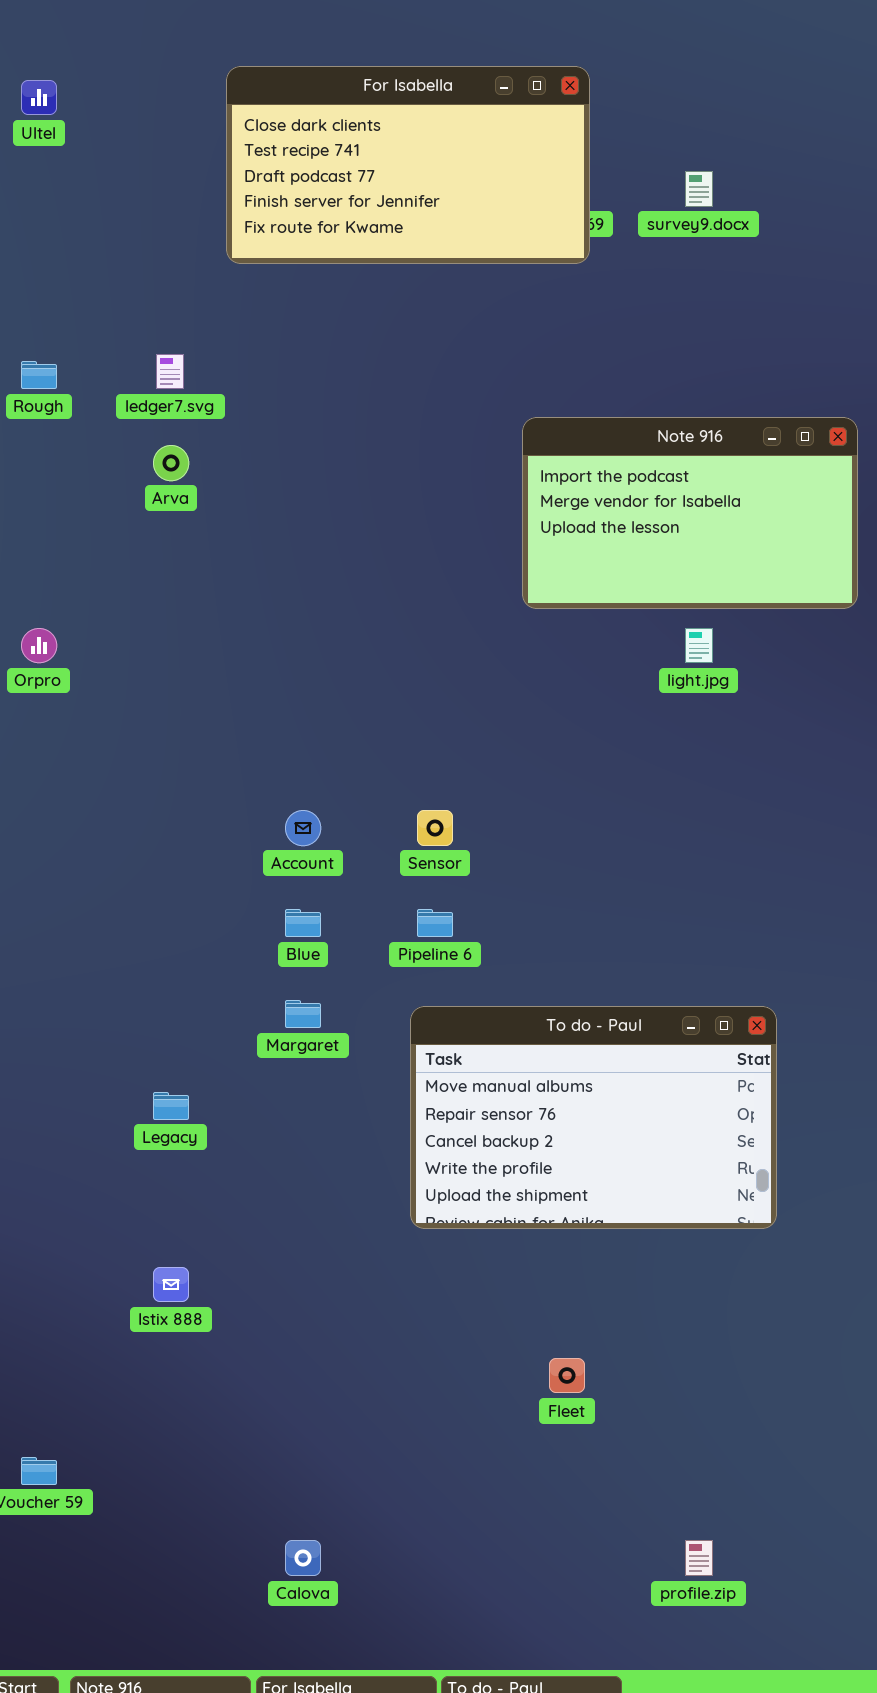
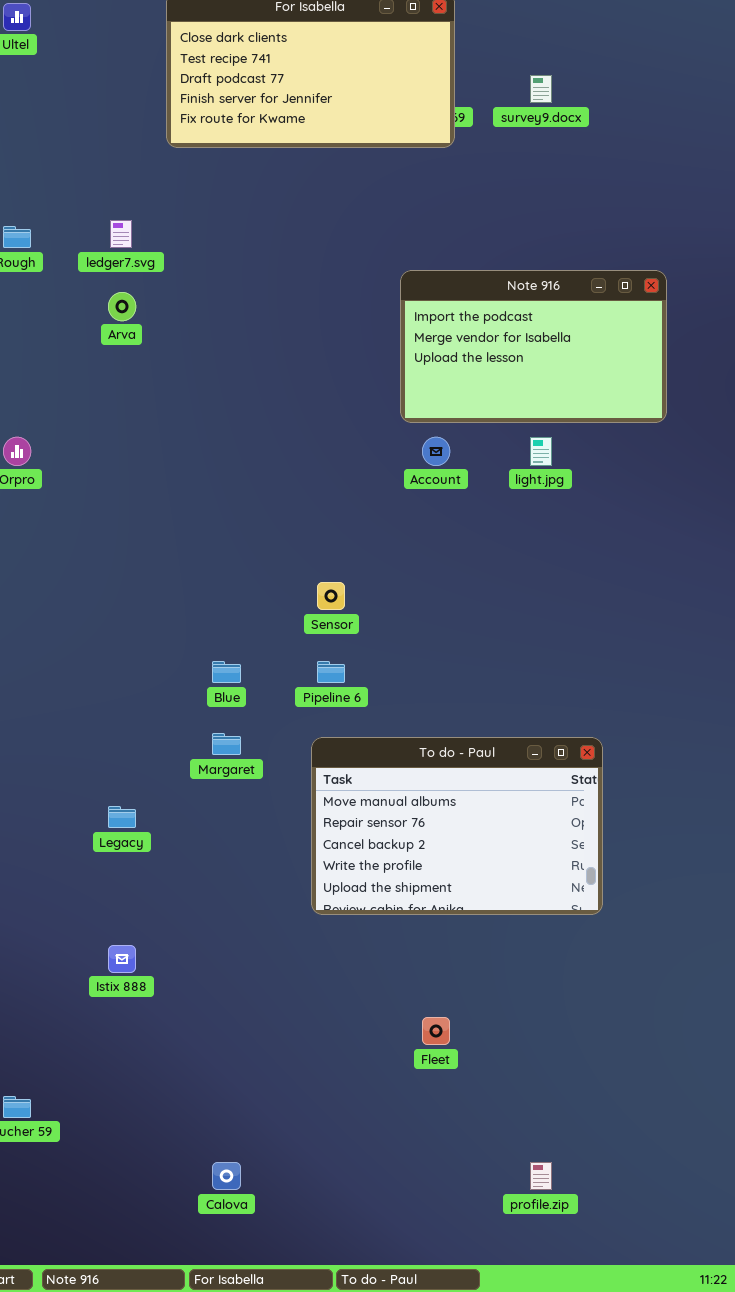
Account: [285,810,321,846] -> [422,437,450,466], moved

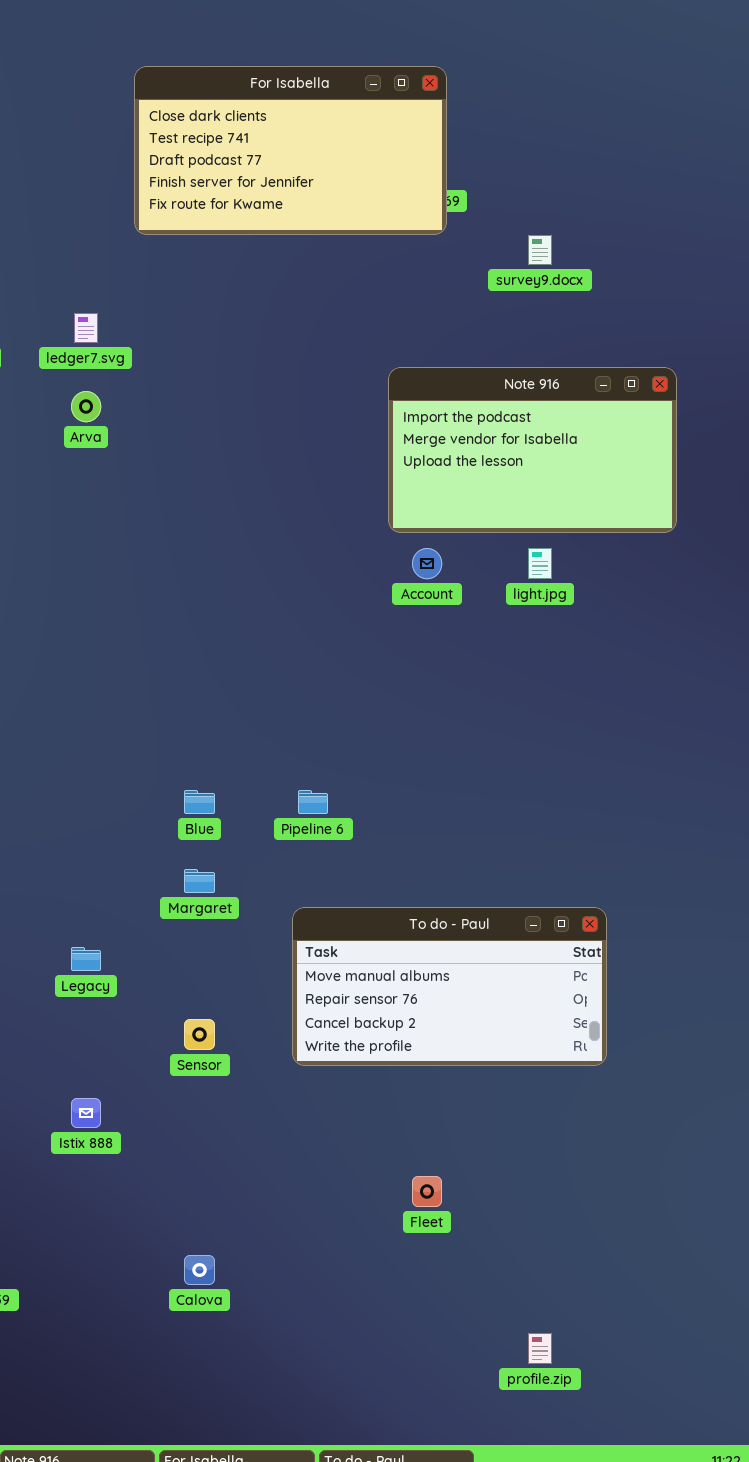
survey9.docx: [530,75,552,103] -> [528,235,552,265], moved
Sensor: [317,582,345,610] -> [184,1019,215,1050], moved
To do - Paul: [311,737,603,915] -> [292,907,607,1066], resized
Calova: [212,1162,241,1190] -> [184,1255,215,1285], moved

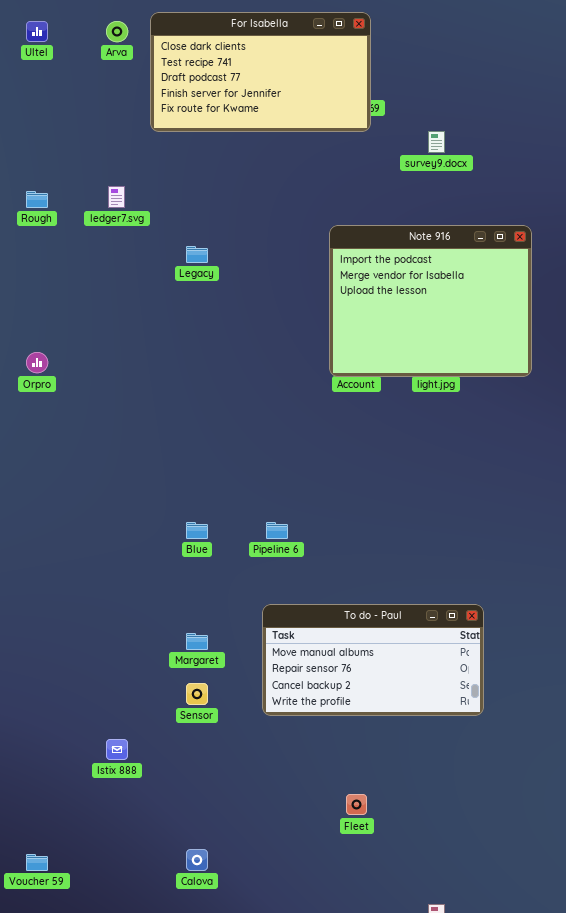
Note 916: [388,367,677,533] -> [329,225,532,377], resized
Arva: [71,391,101,422] -> [106,21,128,42], moved
Margaret: [184,869,215,893] -> [186,633,208,650], moved
Legacy: [71,947,101,971] -> [186,246,208,263], moved

